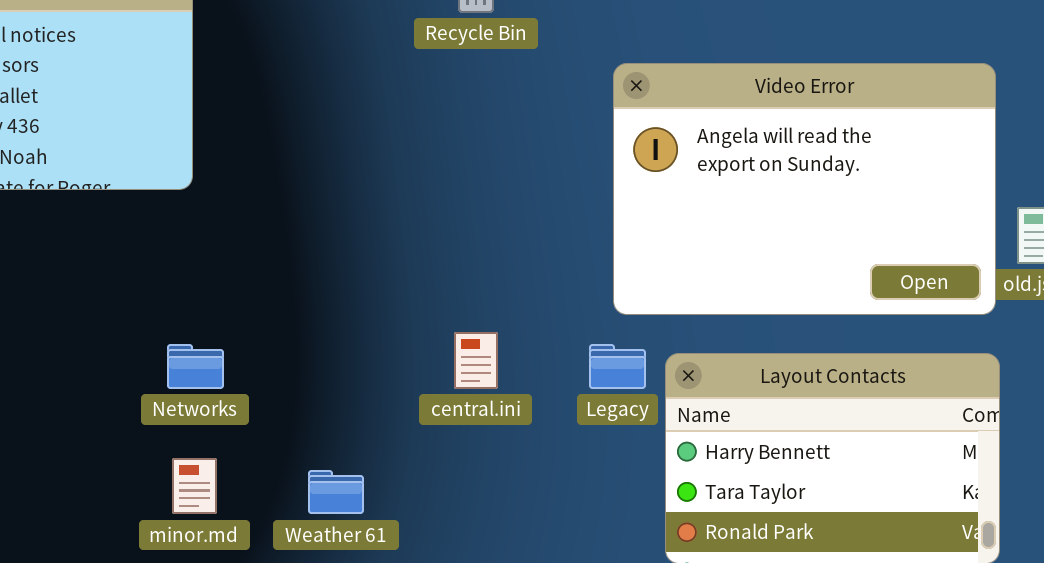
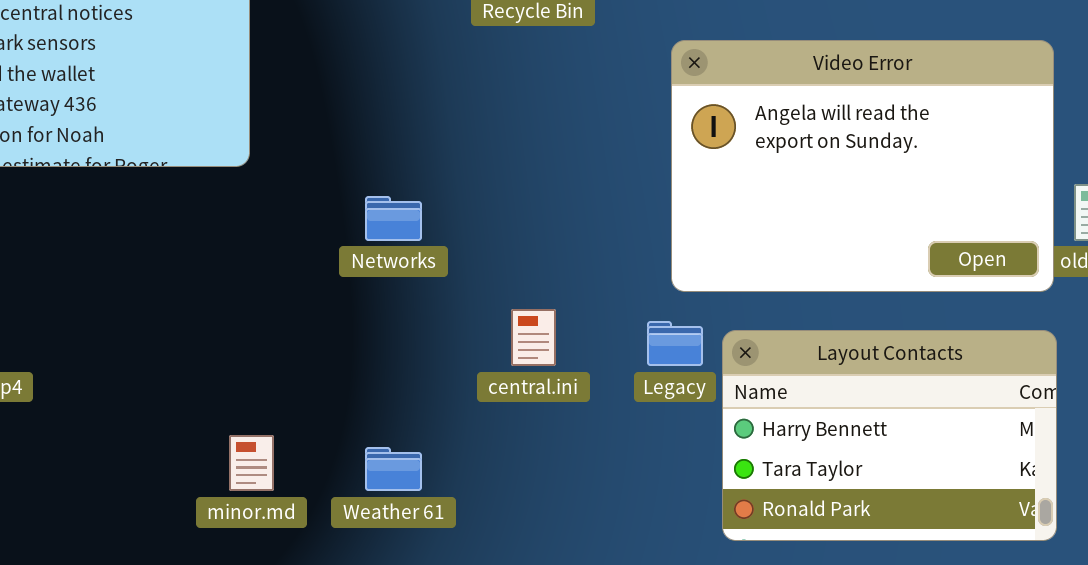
Networks: [167,344,224,389] -> [365,196,422,241], moved

